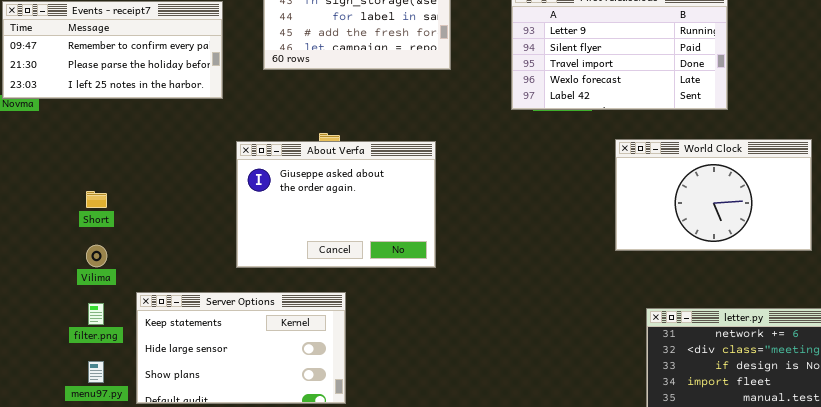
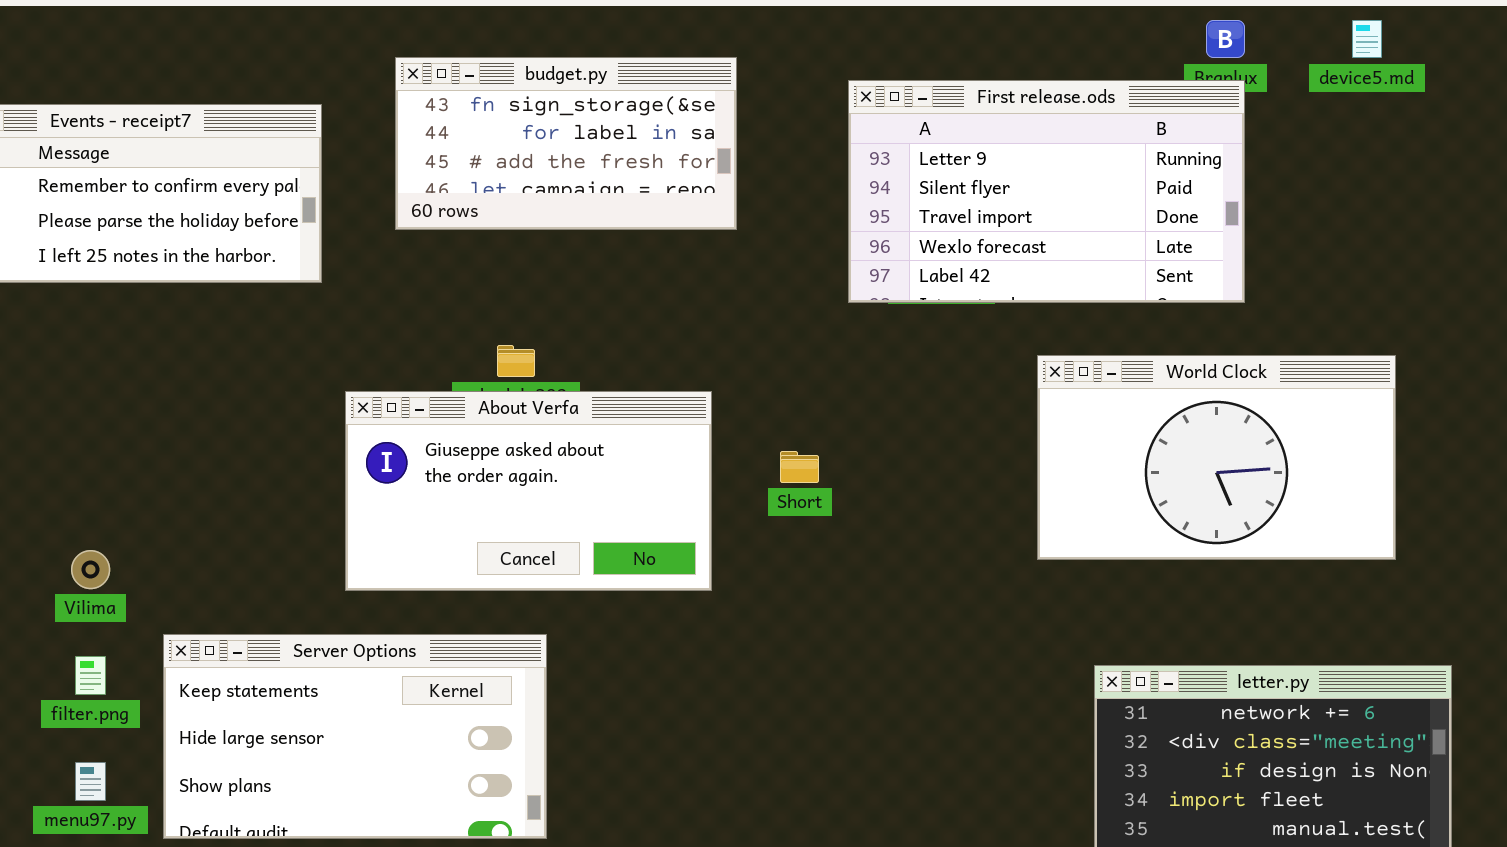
About Verfa: [236,141,436,268] -> [345,391,712,591], resized
Short: [86,191,107,208] -> [780,451,819,483], moved

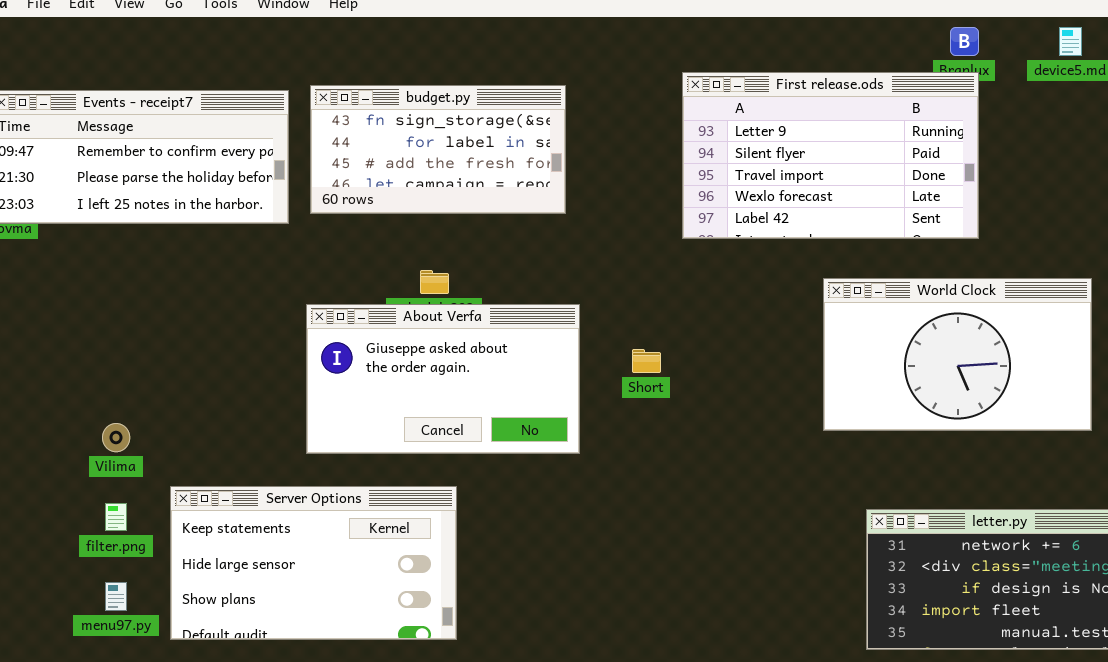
budget.py: [395,57,737,230] -> [310,85,566,214], moved

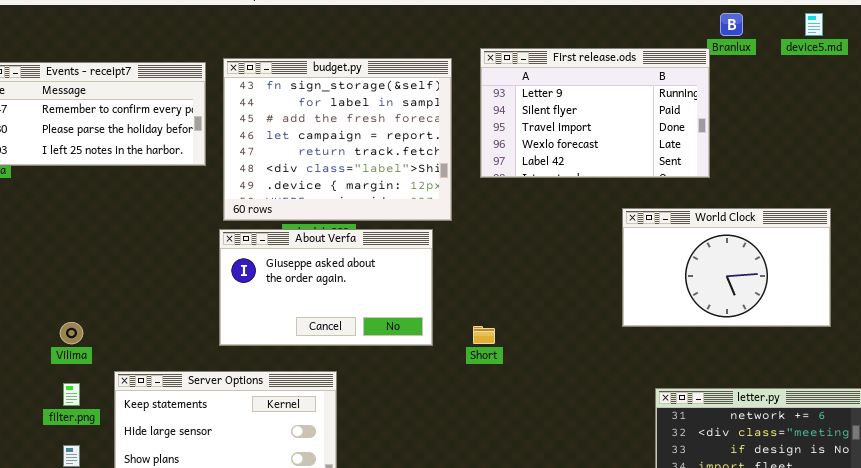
First release.ods: [682,72,979,239] -> [480,48,710,178], moved
budget.py: [310,85,566,214] -> [223,58,452,221], resized
Short: [632,349,661,373] -> [473,326,495,344], moved

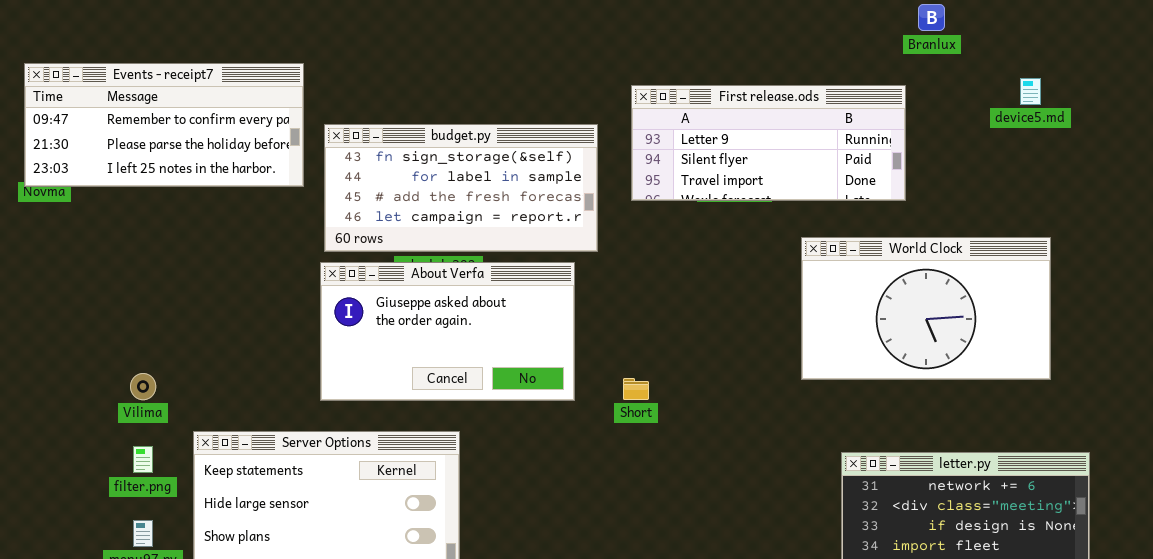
device5.md: [805,13,823,36] -> [1020,78,1041,105], moved
First release.ods: [480,48,710,178] -> [631,85,906,201], resized
budget.py: [223,58,452,221] -> [324,124,598,252], resized

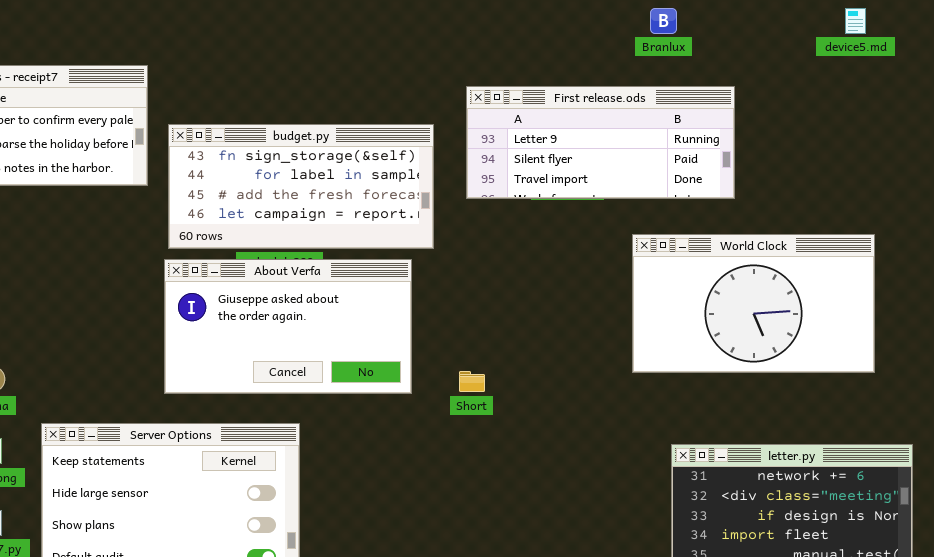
Branlux: [918,4,945,31] -> [650,8,677,34], moved
device5.md: [1020,78,1041,105] -> [845,8,866,34], moved

